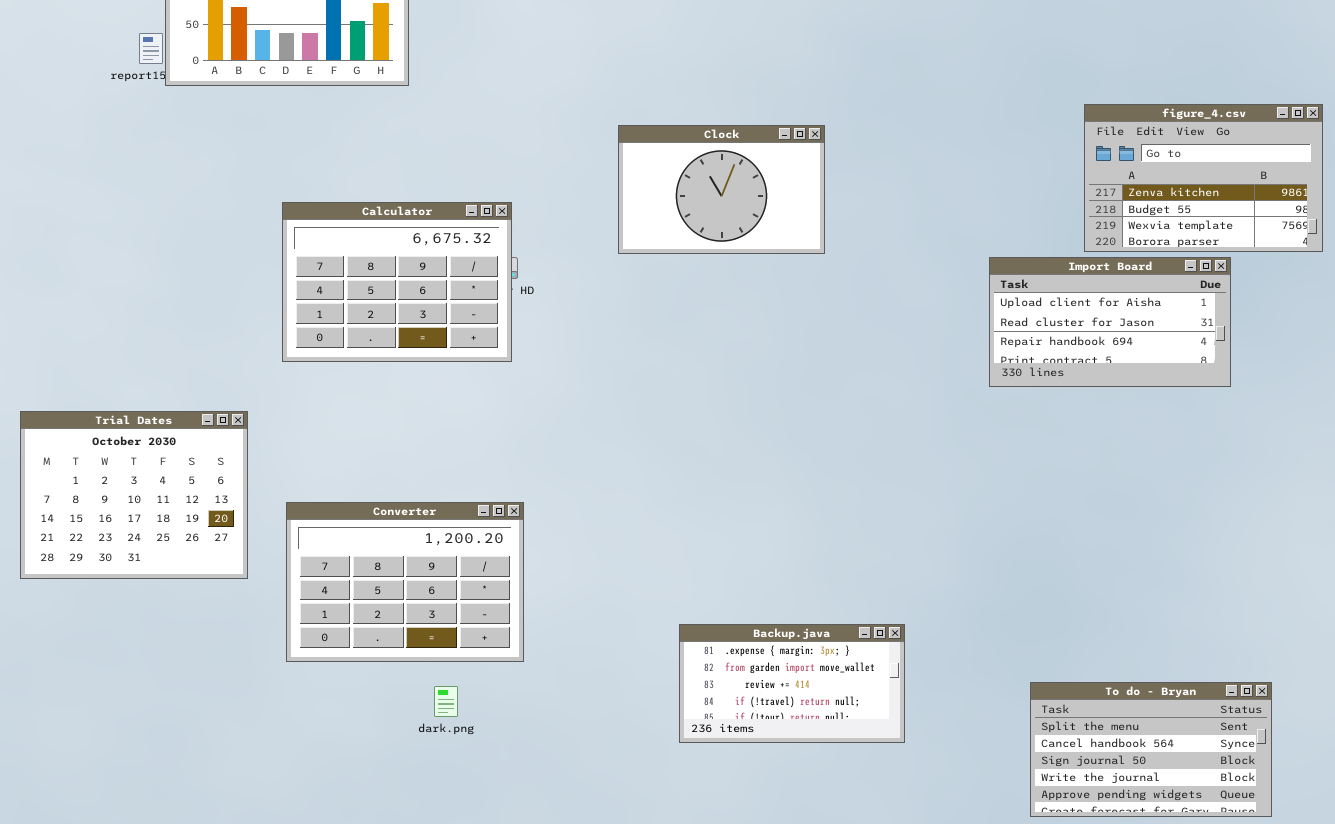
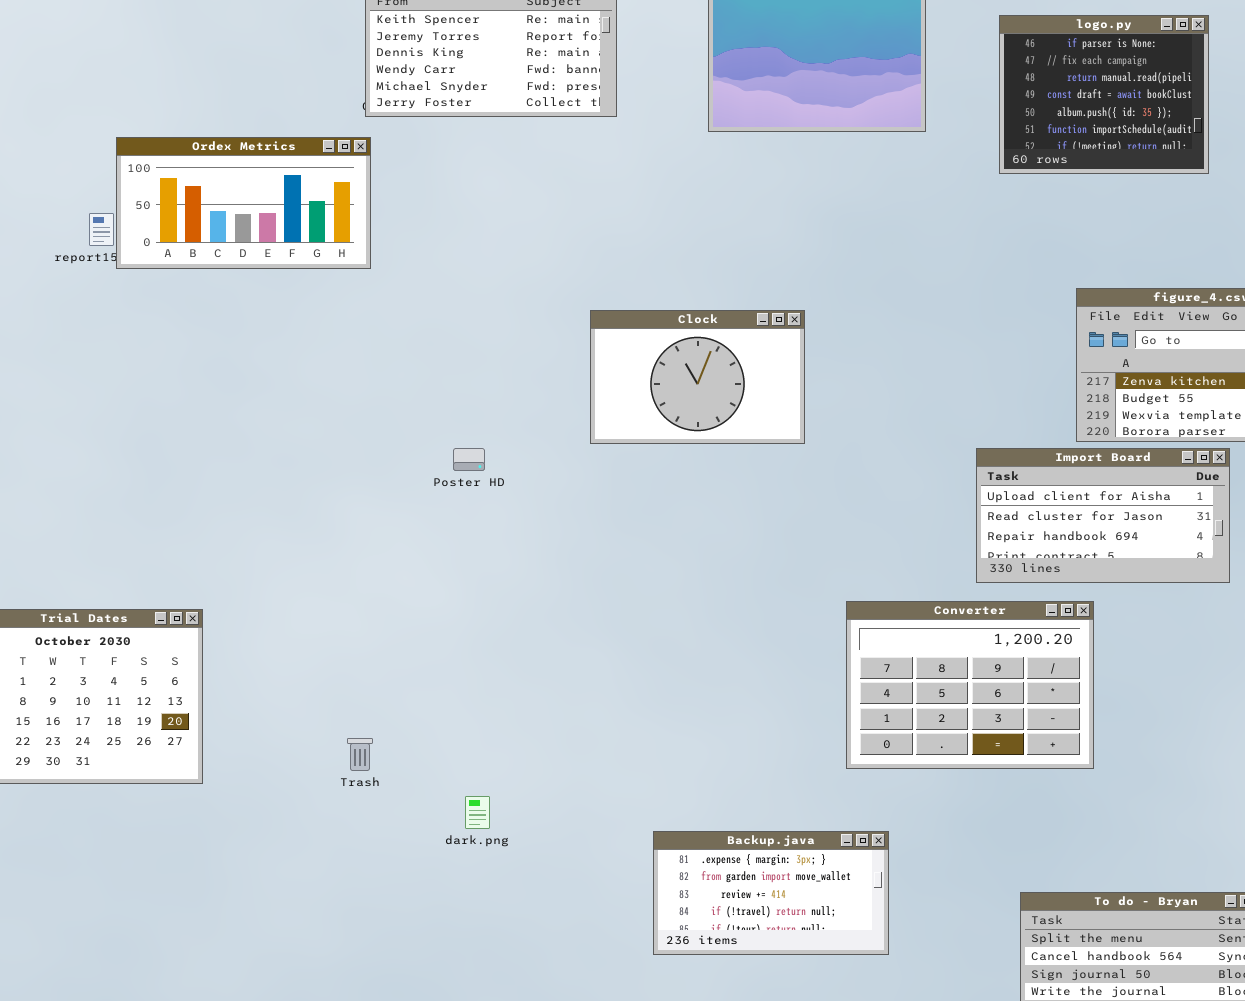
Calculator: [282,202,512,362] -> none, closed
Converter: [286,502,524,662] -> [846,601,1094,769], moved
dark.png: [434,686,458,717] -> [465,796,490,829], moved

